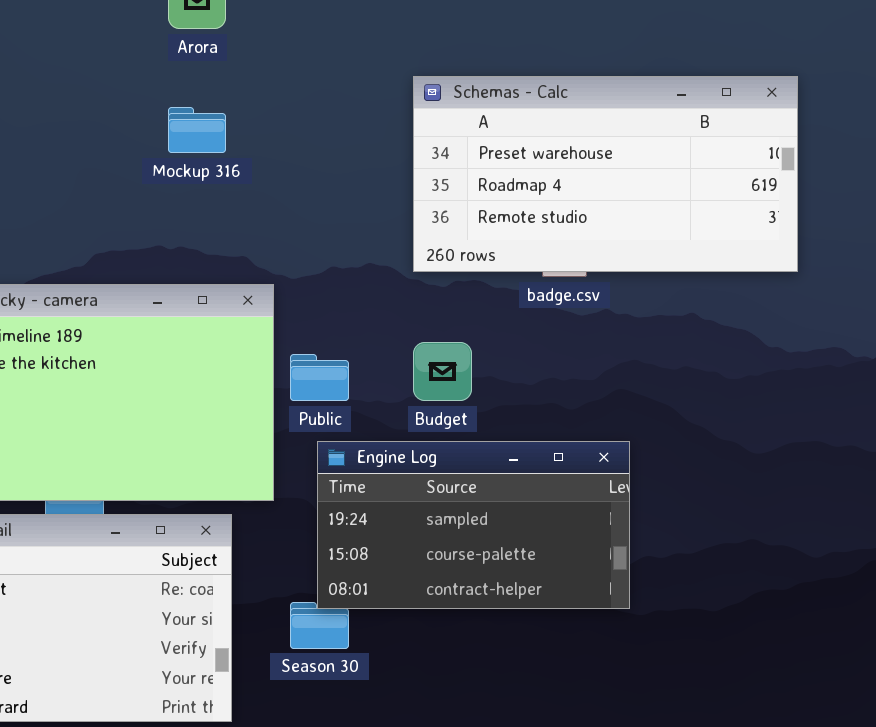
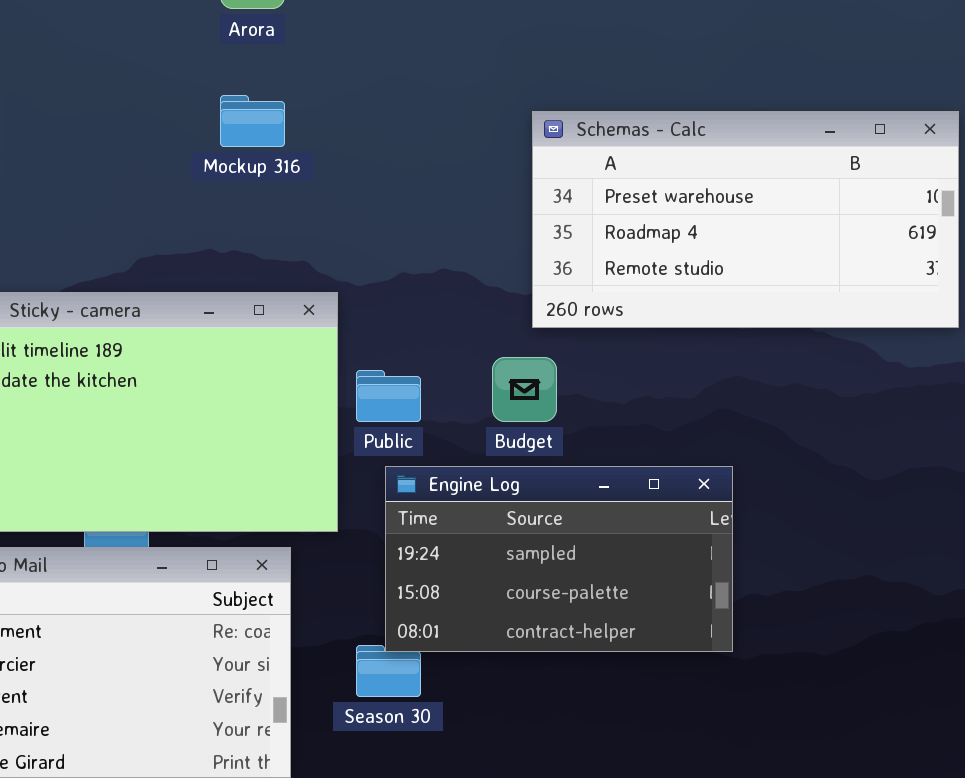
Schemas - Calc: [413,76,798,272] -> [532,111,959,328], moved

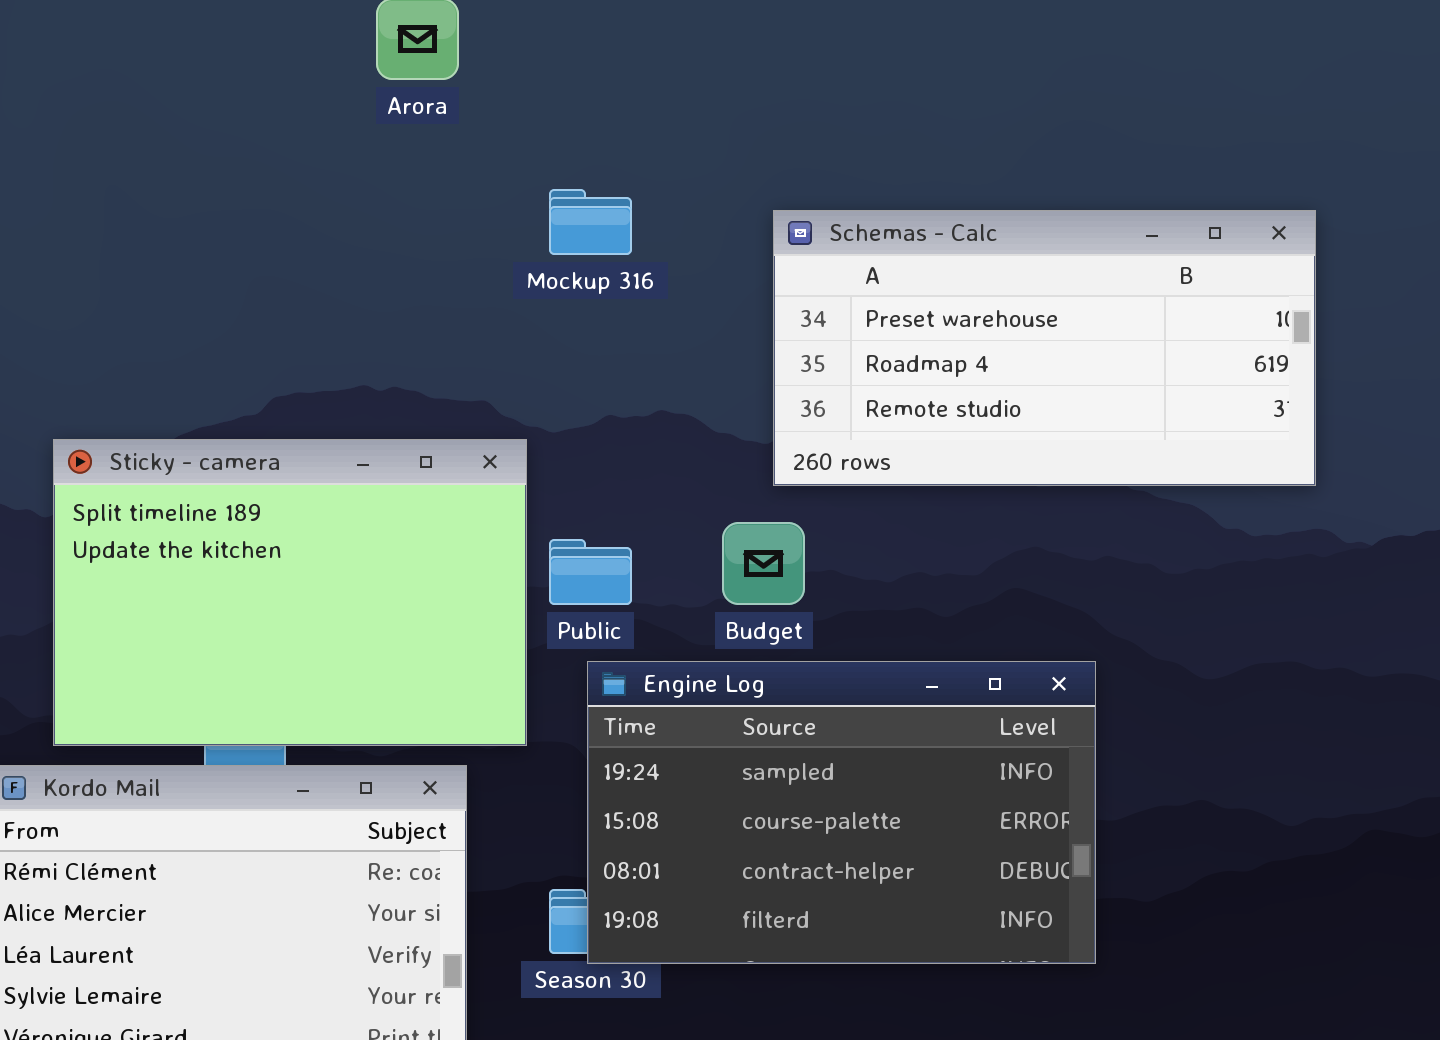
Mockup 316: [220,95,285,147] -> [549,189,632,255], moved
Engine Log: [385,466,733,652] -> [587,661,1096,964], resized

